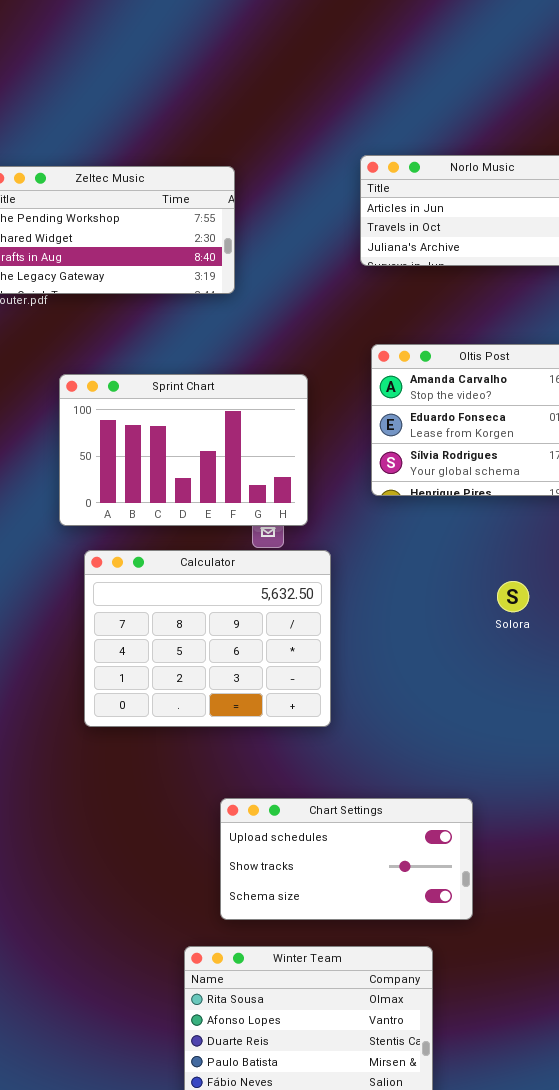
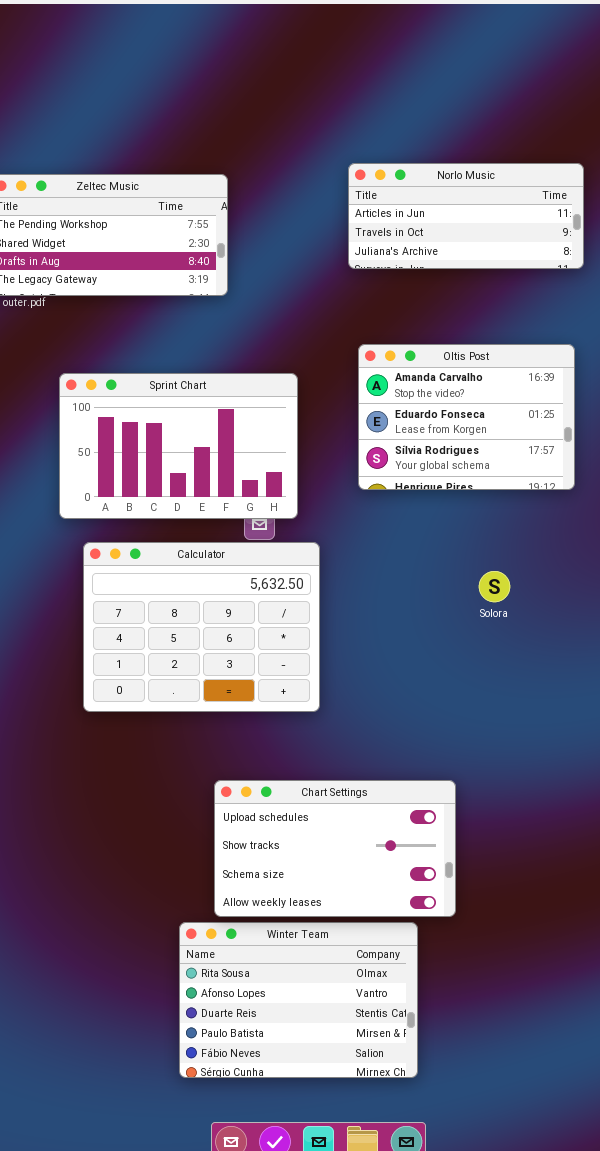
Chart Settings: [220,798,473,920] -> [214,780,456,917], resized

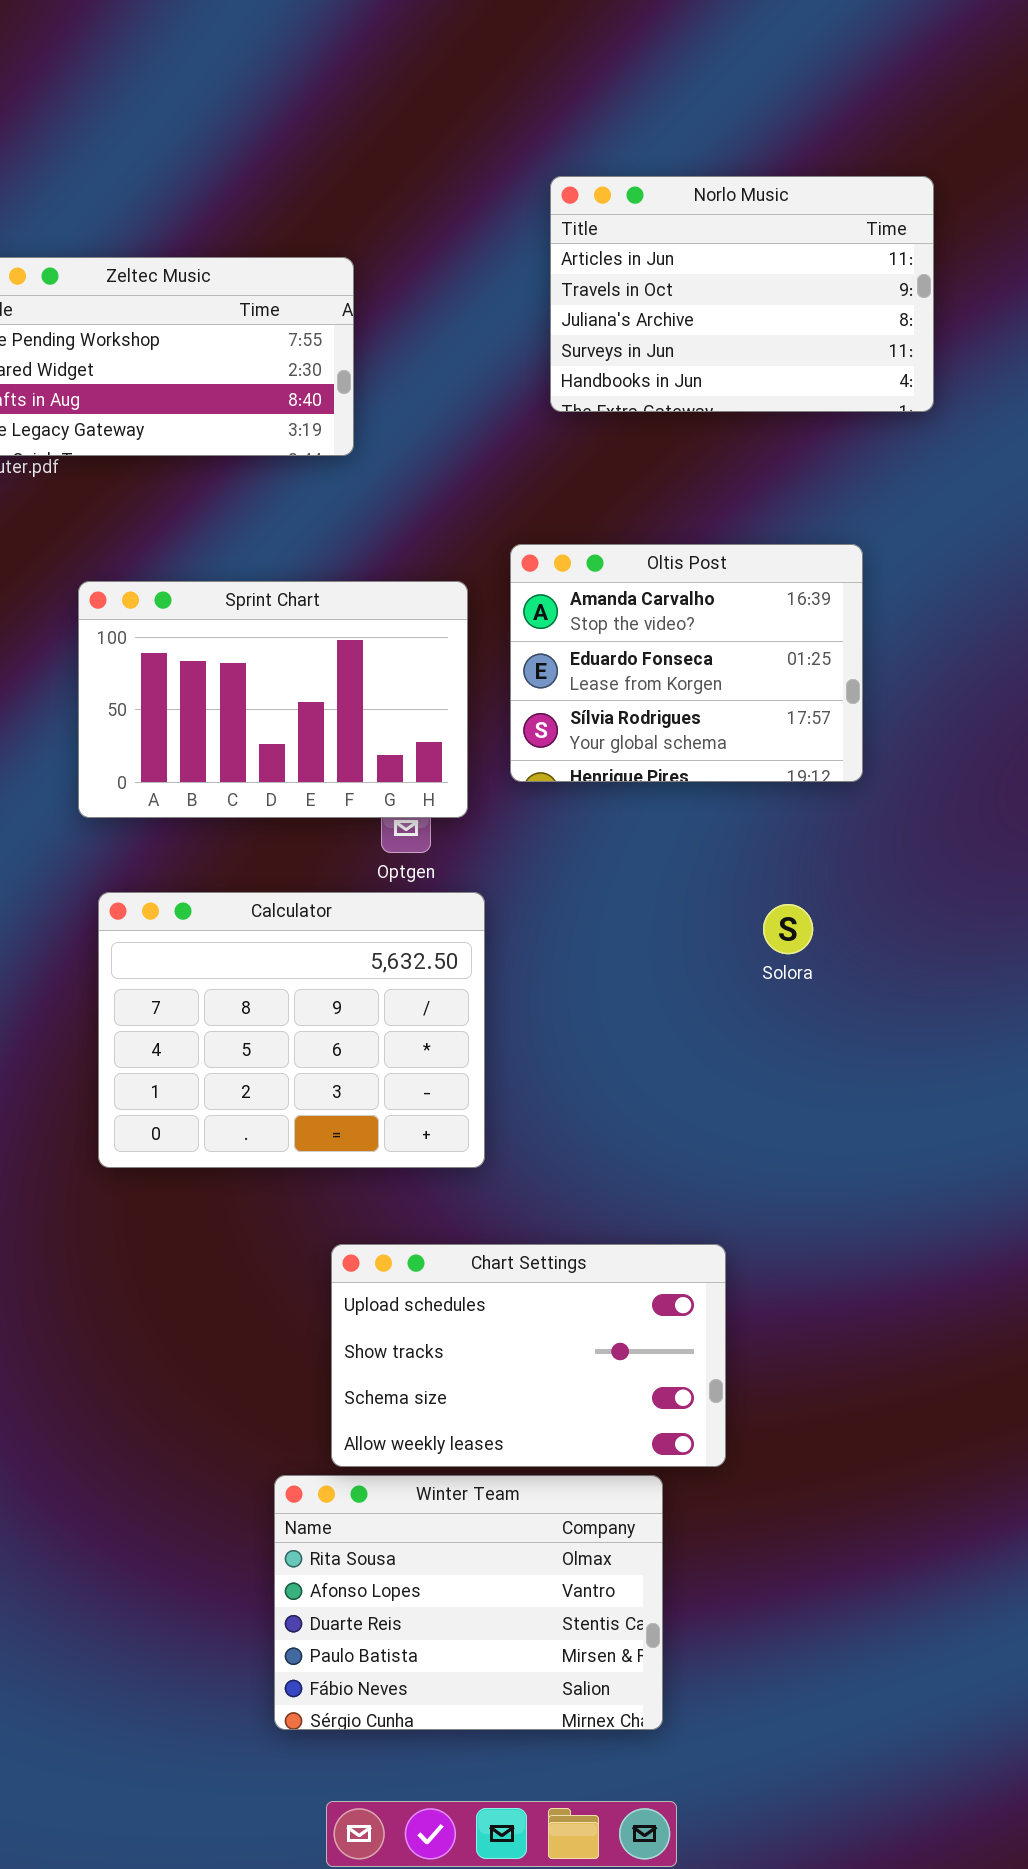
Norlo Music: [348,163,584,269] -> [550,176,934,412], resized
Oltis Post: [358,344,575,490] -> [510,544,863,782], moved
Calculator: [83,542,320,712] -> [98,892,485,1168], moved

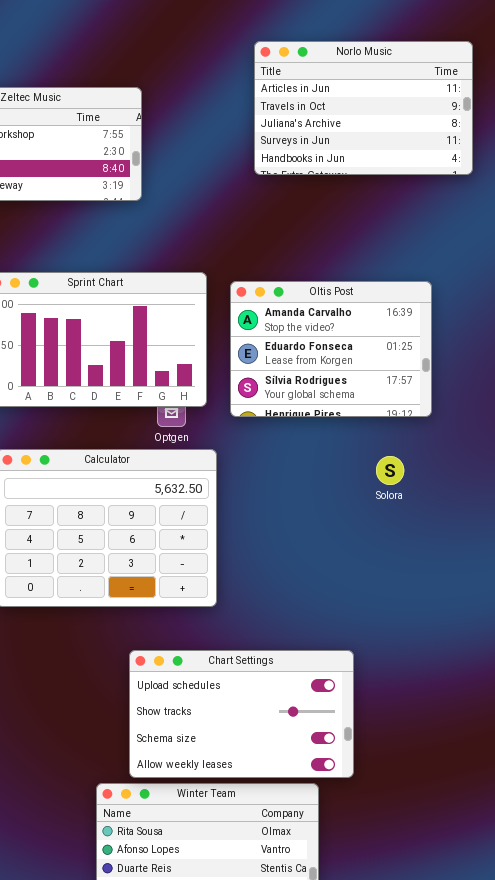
Oltis Post: [510,544,863,782] -> [230,281,432,417], moved

